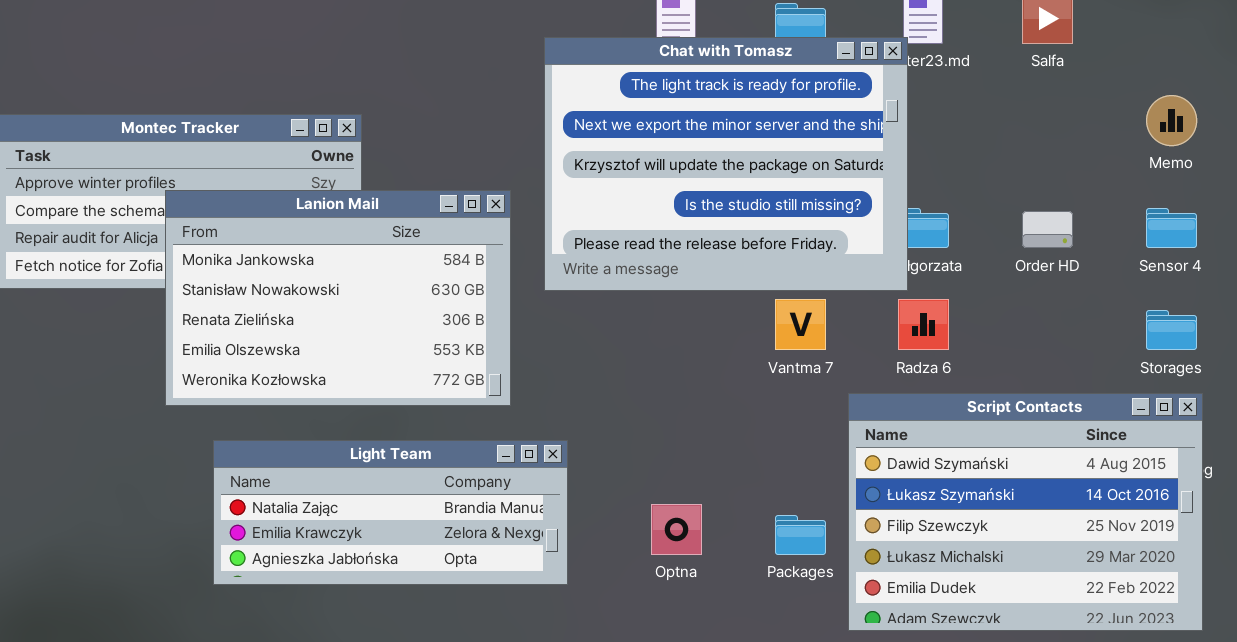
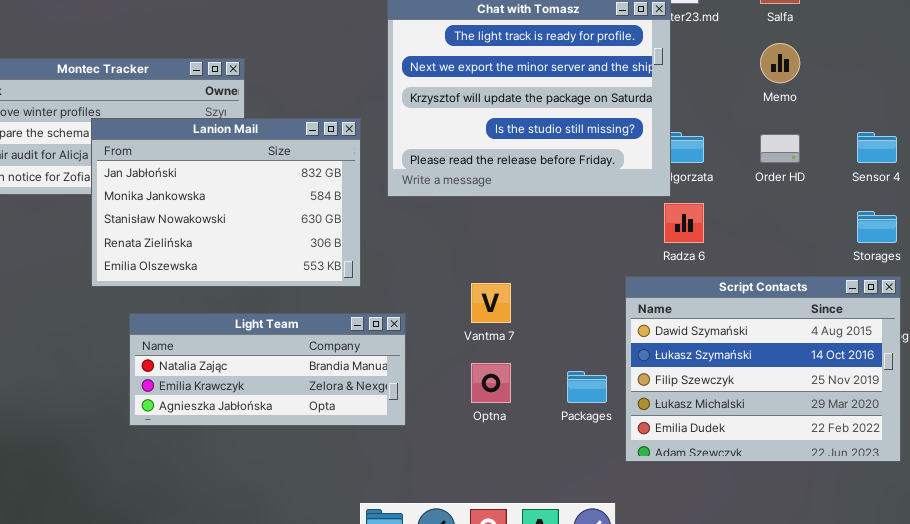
Memo: [1146,95,1197,146] -> [760,43,800,83], moved
Lanion Mail: [165,190,511,406] -> [91,118,361,287], scrolled up 1 row
Vantma 7: [775,299,826,350] -> [471,283,511,323], moved

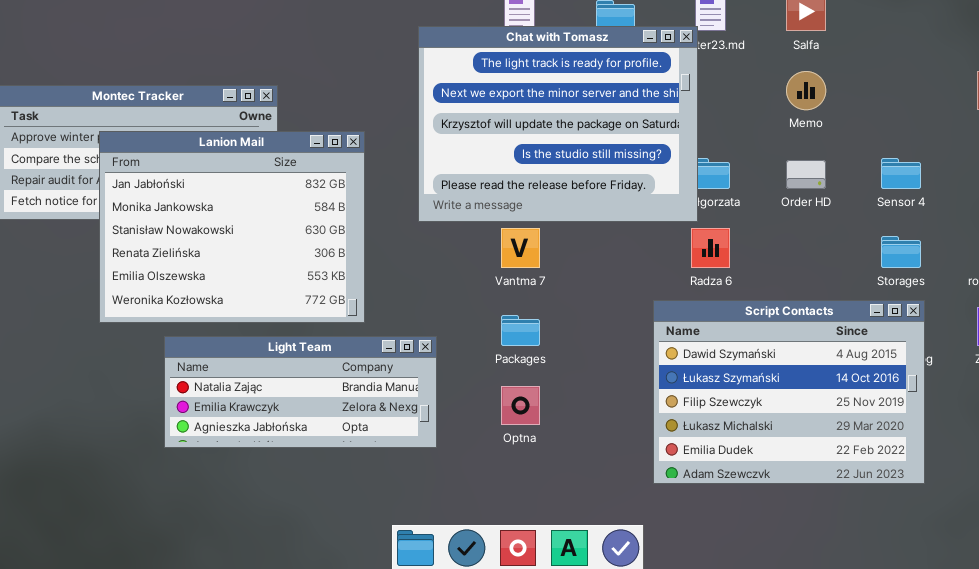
Lanion Mail: [91,118,361,287] -> [99,131,365,323], moved, resized
Vantma 7: [471,283,511,323] -> [501,228,540,268], moved
Packages: [567,371,607,403] -> [501,315,540,346], moved

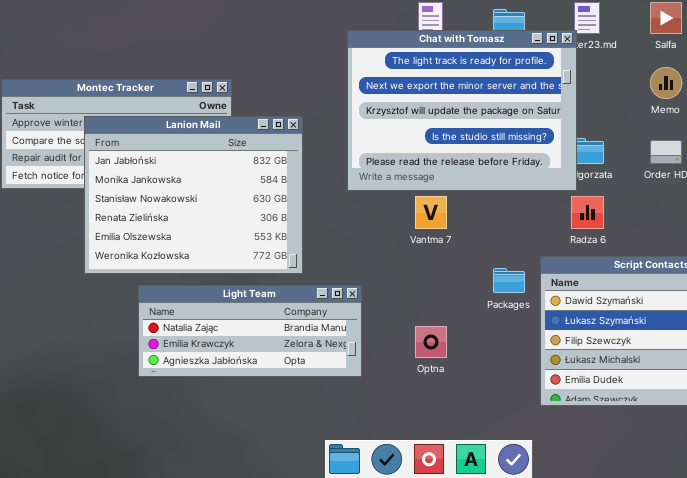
Packages: [501,315,540,346] -> [493,268,525,293], moved

